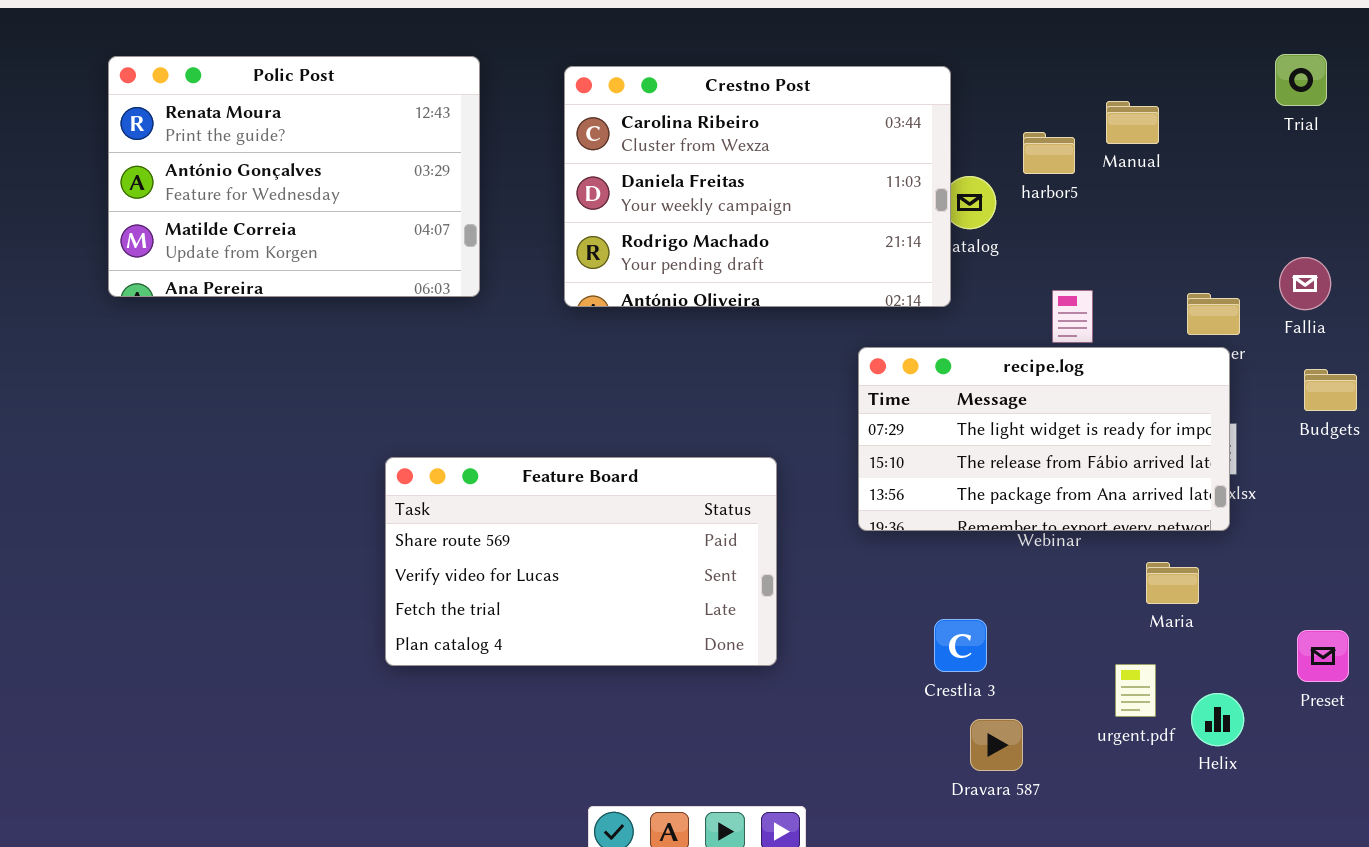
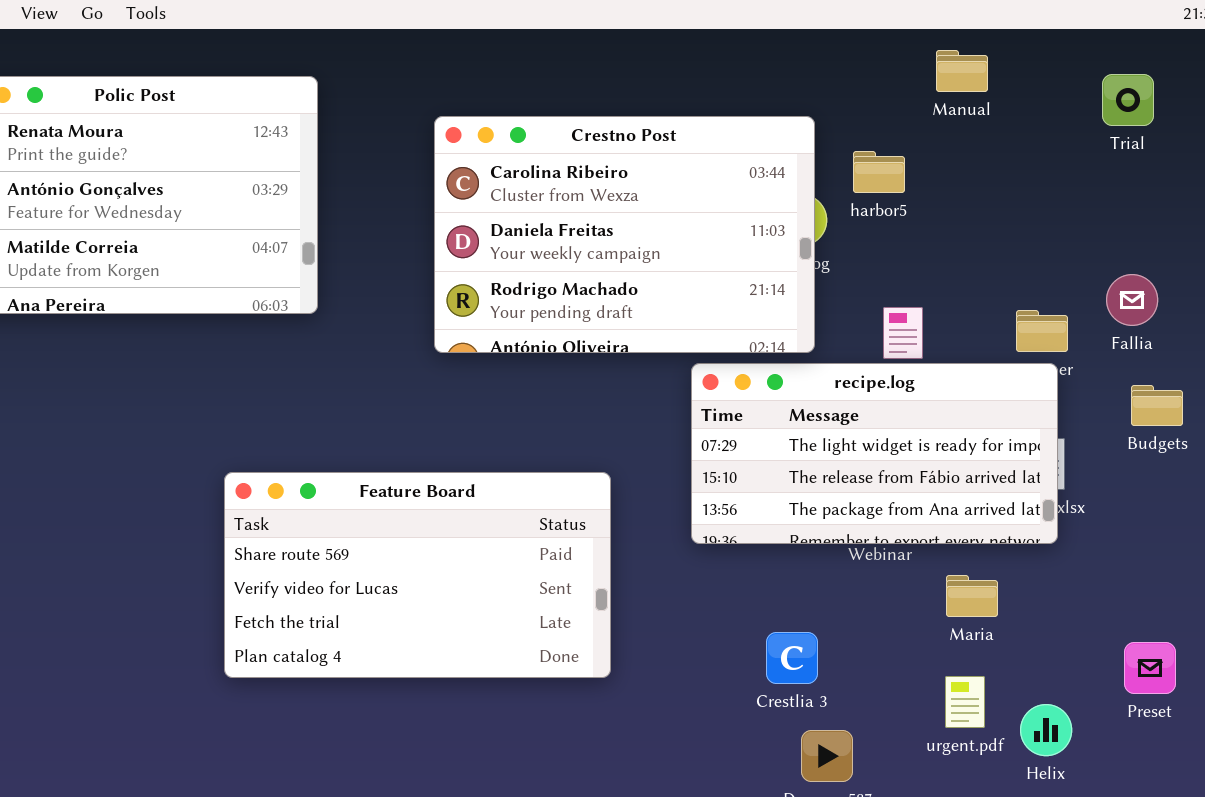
Crestno Post: [564,66,951,307] -> [434,116,815,353], moved
Manual: [1106,101,1159,144] -> [936,50,988,92], moved
Maria: [1146,562,1199,604] -> [946,575,998,617], moved

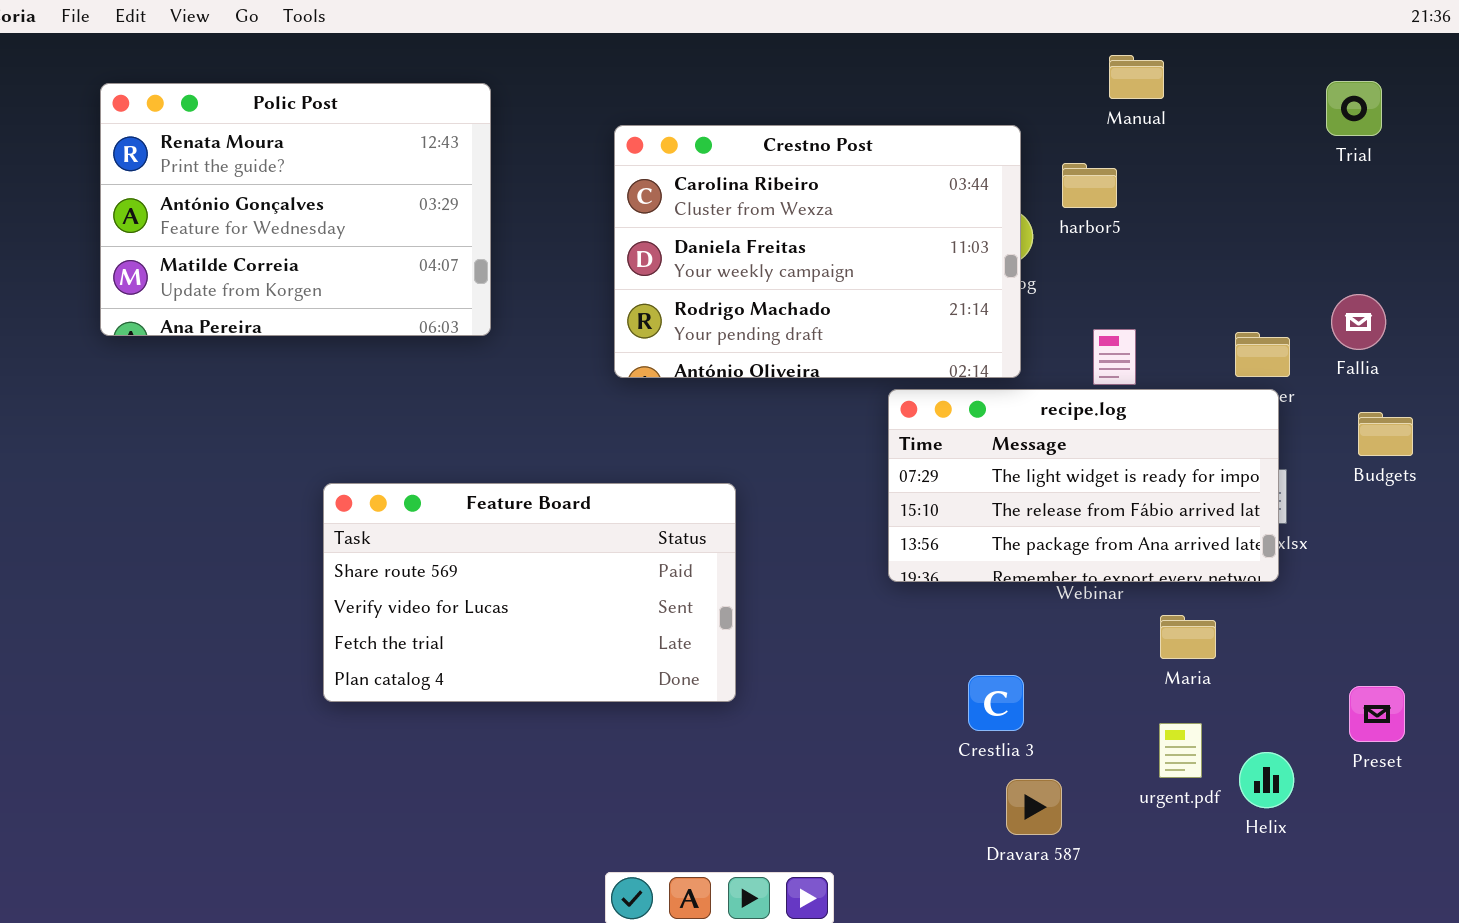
Manual: [936,50,988,92] -> [1109,55,1164,99], moved
Feature Board: [224,472,611,678] -> [323,483,736,702], moved

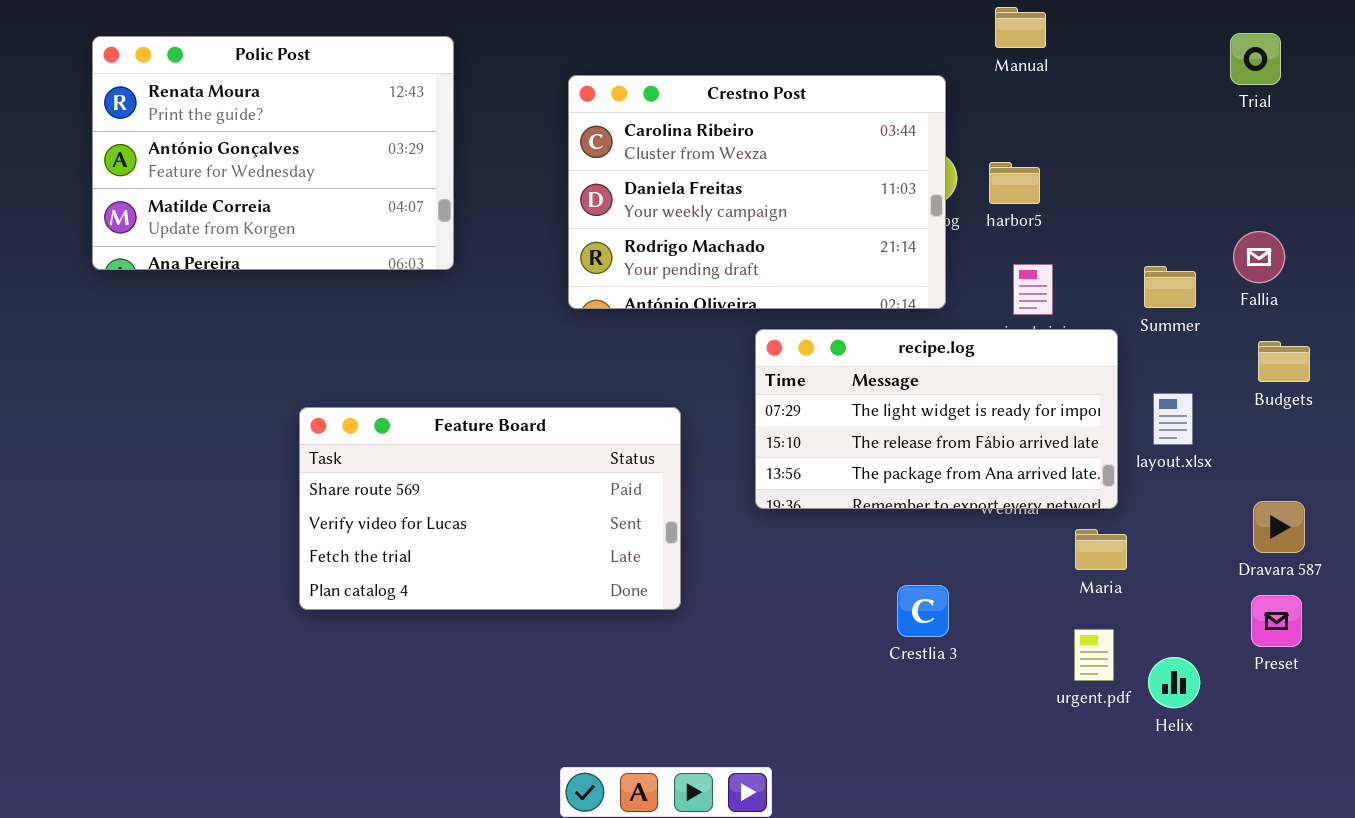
Manual: [1109,55,1164,99] -> [995,7,1046,48], moved
harbor5: [1062,163,1117,208] -> [989,162,1040,204], moved
recipe.log: [888,389,1279,582] -> [755,329,1118,509], moved
Dravara 587: [1006,779,1062,835] -> [1253,501,1305,553], moved

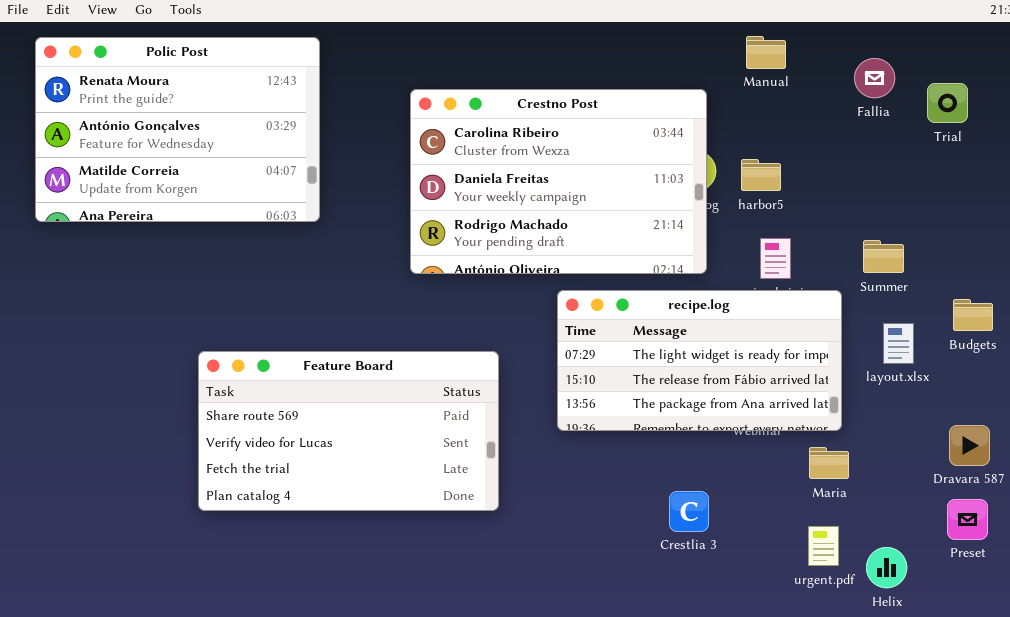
Trial: [1230,33,1281,85] -> [927,83,968,123], moved
Polic Post: [92,36,454,270] -> [35,37,320,222], moved
Fallia: [1233,231,1285,283] -> [854,58,895,98], moved
layout.xlsx: [1153,393,1193,445] -> [883,323,914,364], moved

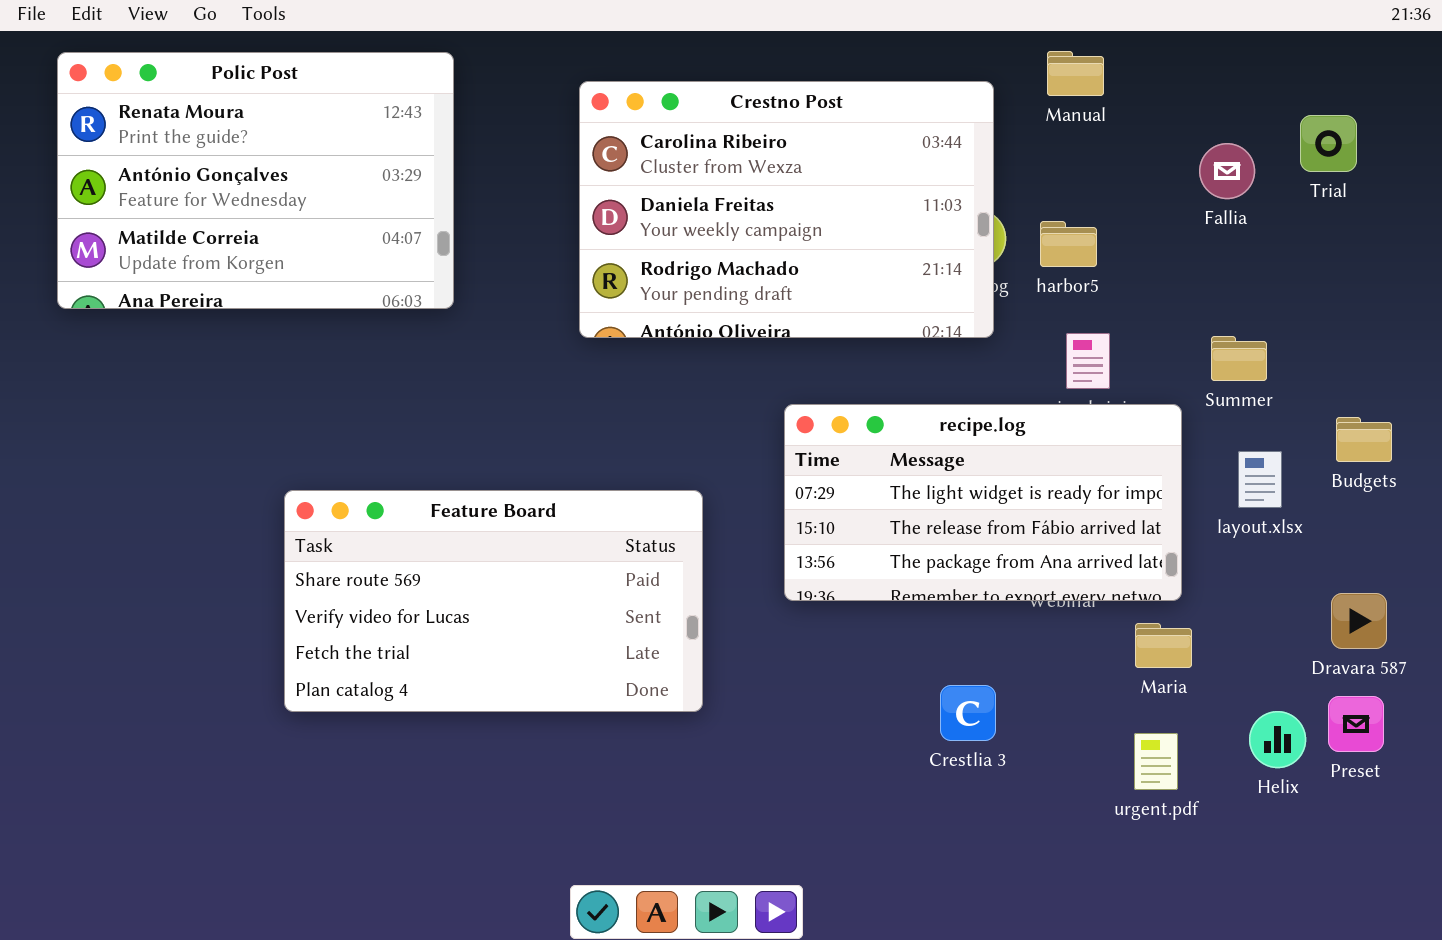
Fallia: [854,58,895,98] -> [1199,143,1255,199], moved
Crestno Post: [410,89,707,274] -> [579,81,994,338], moved
Helix: [866,547,907,588] -> [1249,711,1306,768], moved

